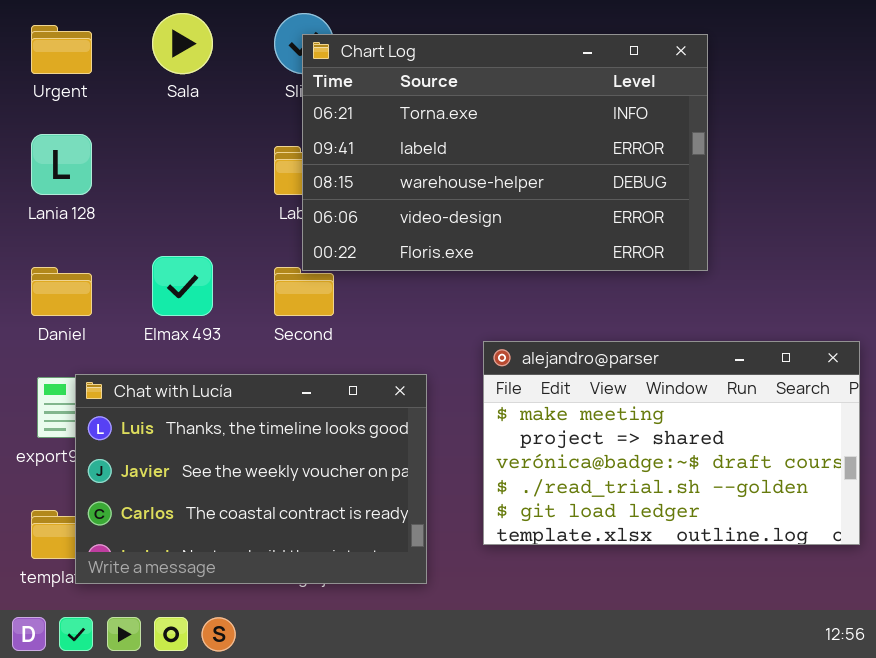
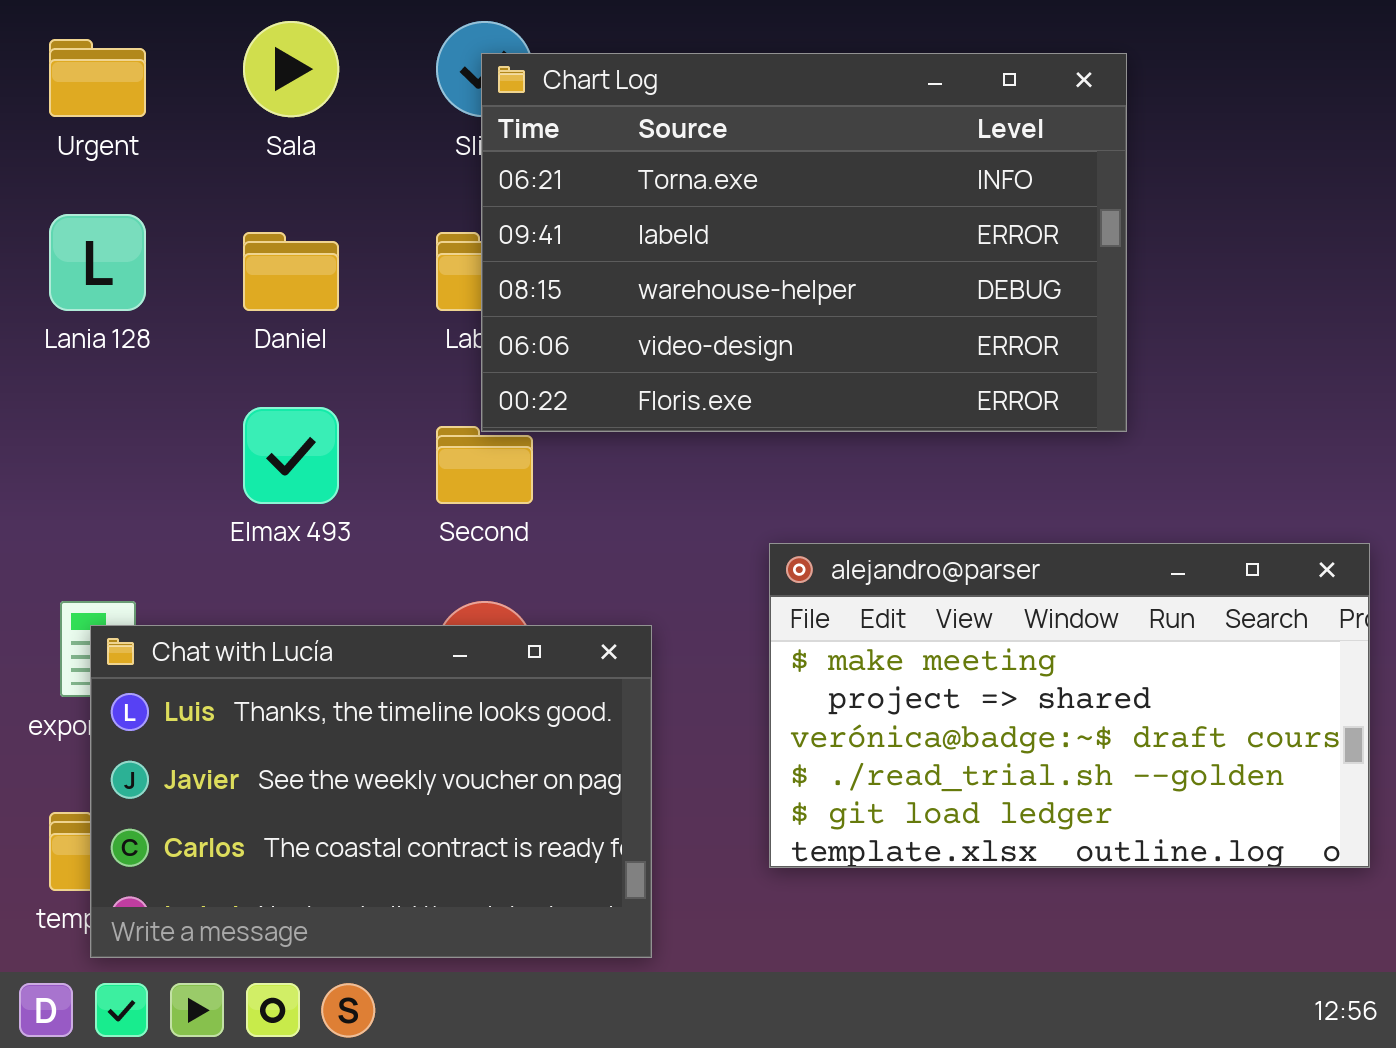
Daniel: [31,267,92,316] -> [243,232,339,311], moved
Chat with Lucía: [75,374,427,584] -> [90,625,652,958], moved

